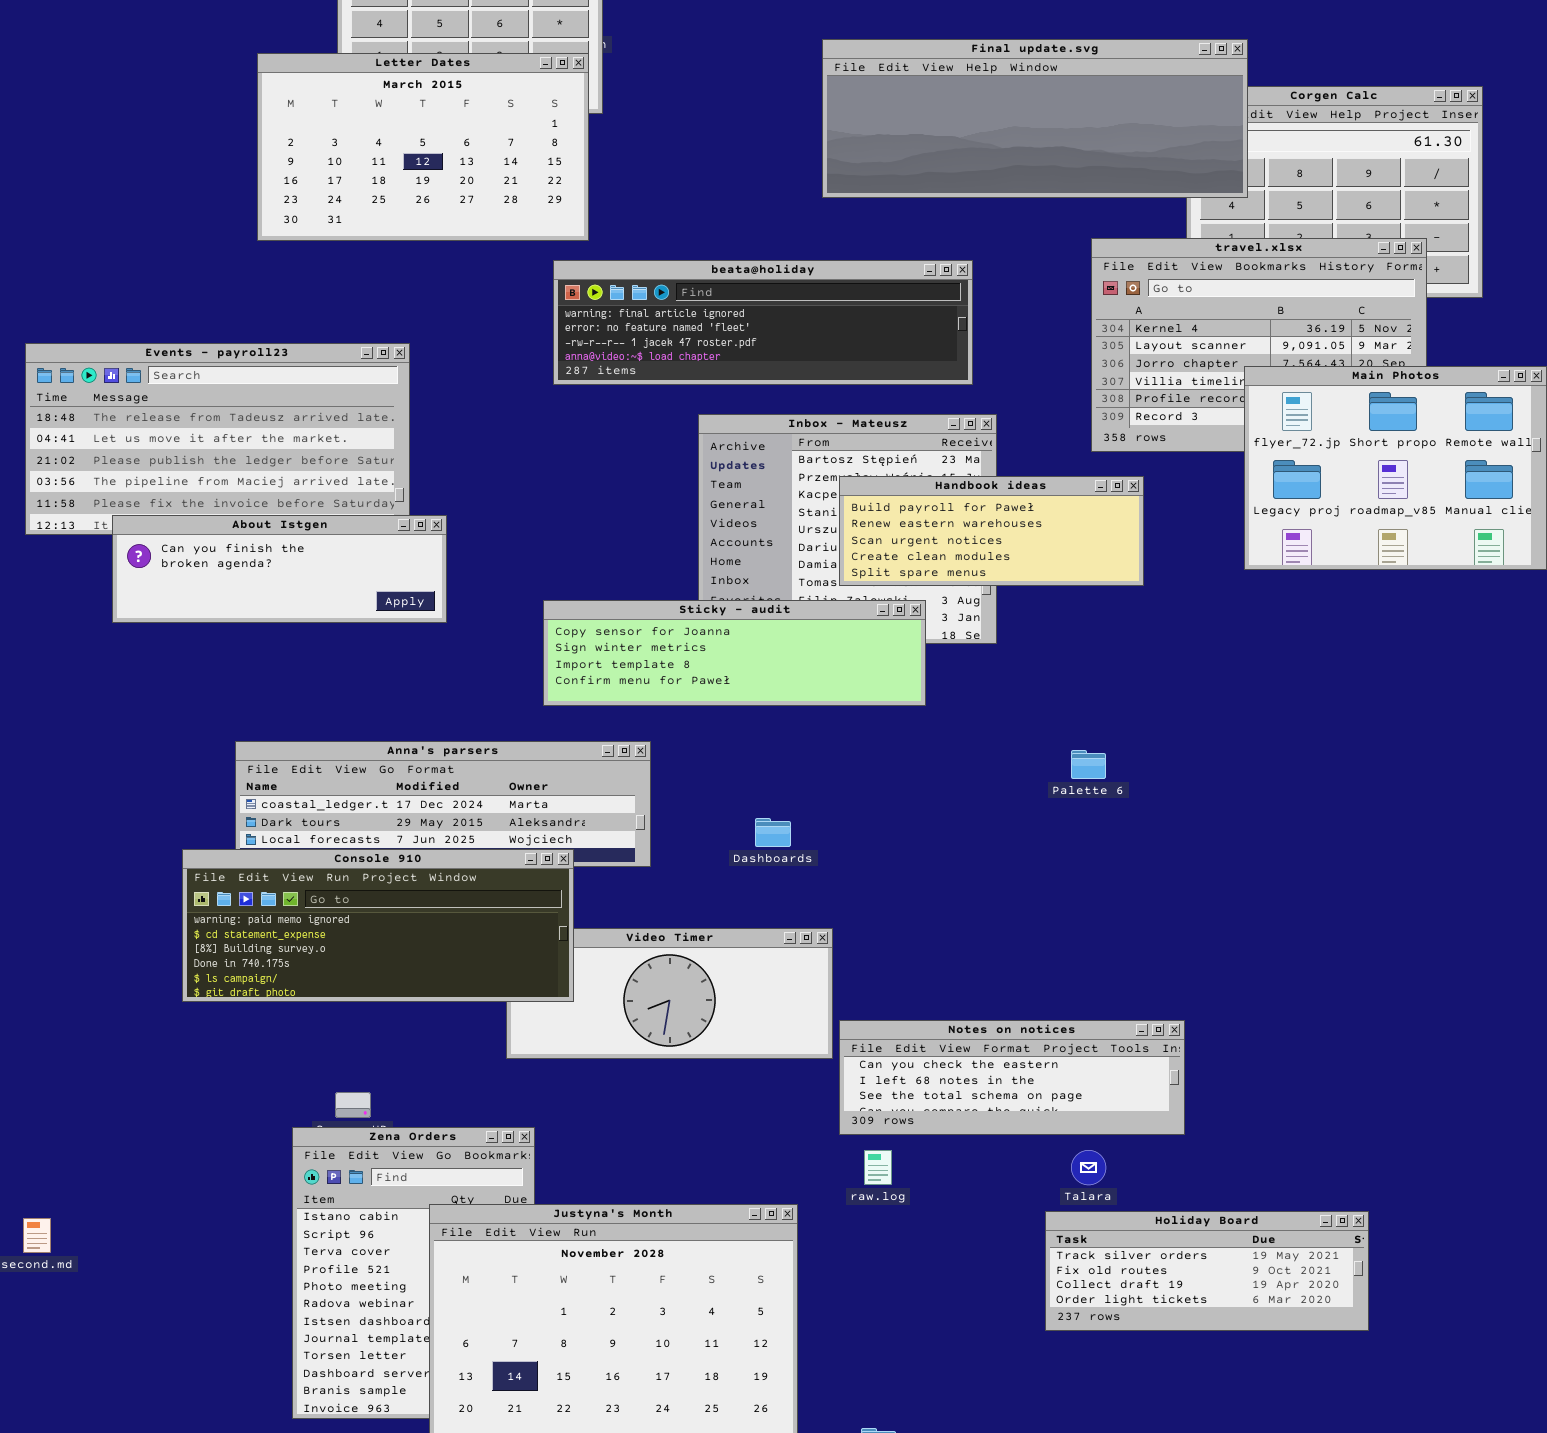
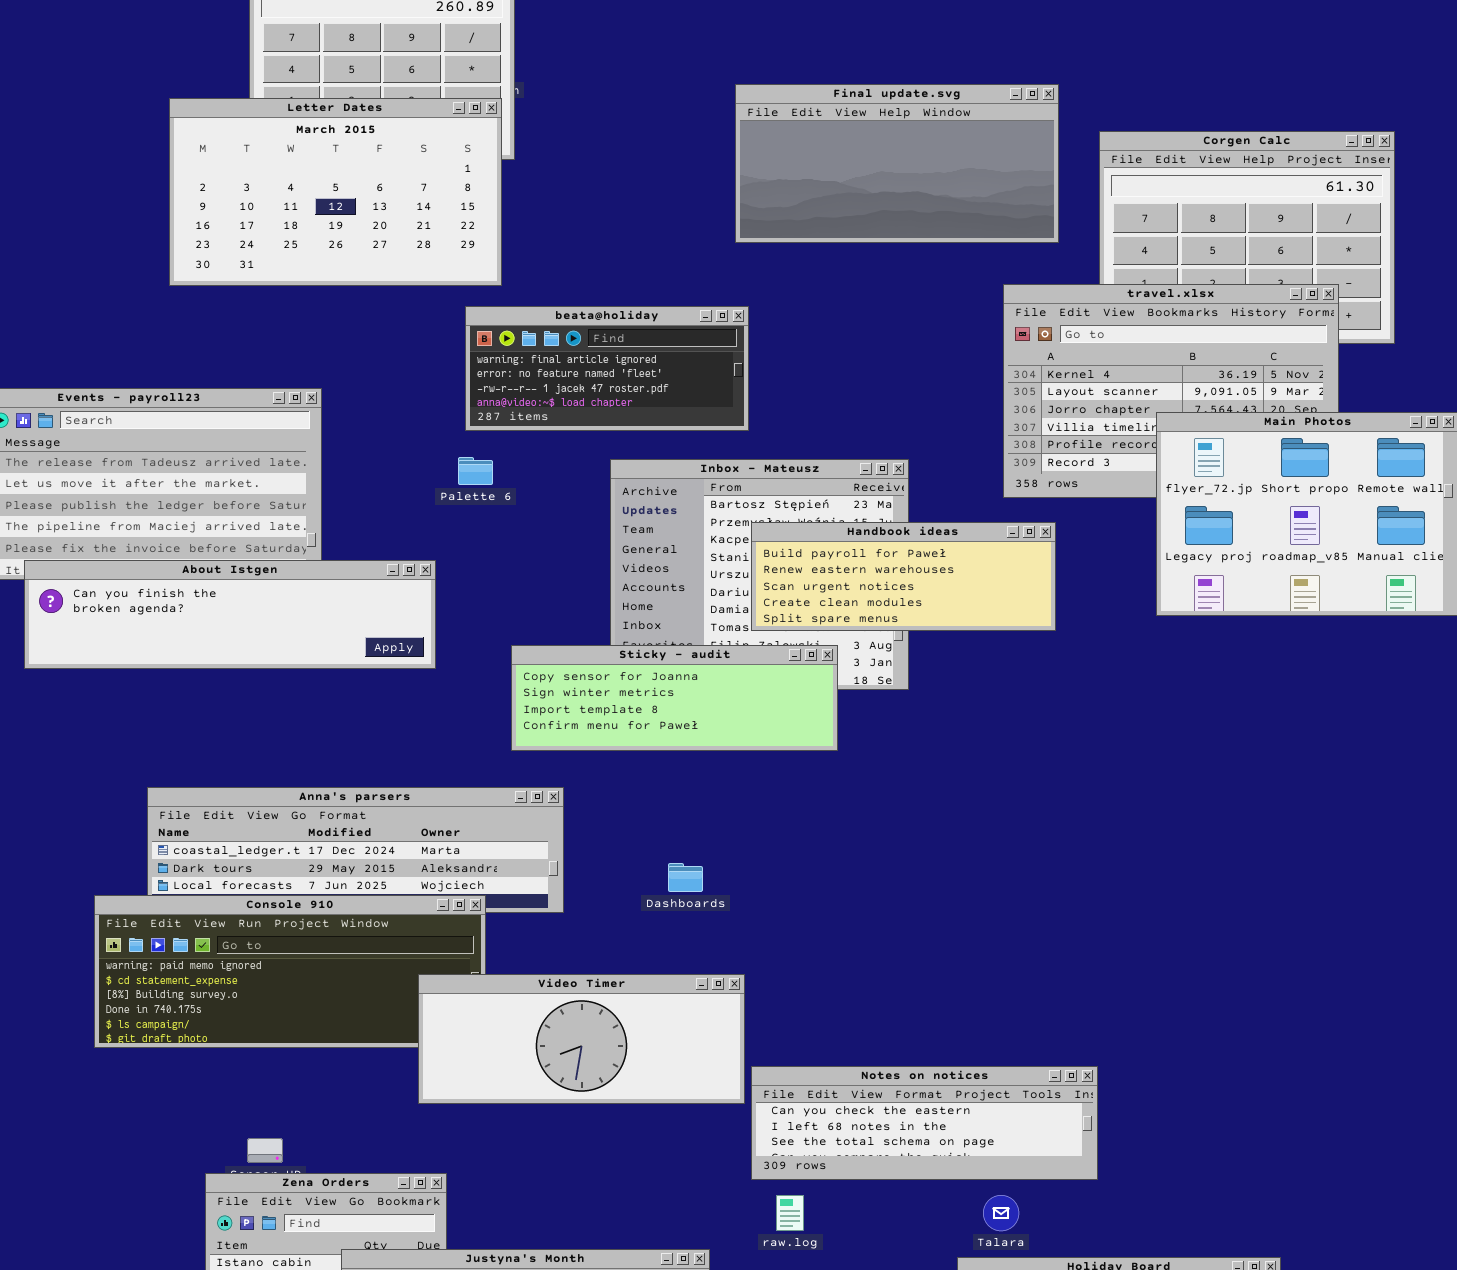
Final update.svg: [822,39,1248,198] -> [735,84,1059,243], resized
beata@holiday: [553,260,973,385] -> [465,306,749,431], resized
About Istgen: [112,515,447,623] -> [24,560,436,669], resized
Sticky - audit: [543,600,926,706] -> [511,645,838,751], resized
Palette 6: [1071,750,1106,779] -> [458,457,493,485], moved
Video Timer: [506,928,833,1059] -> [418,974,745,1104], raised

